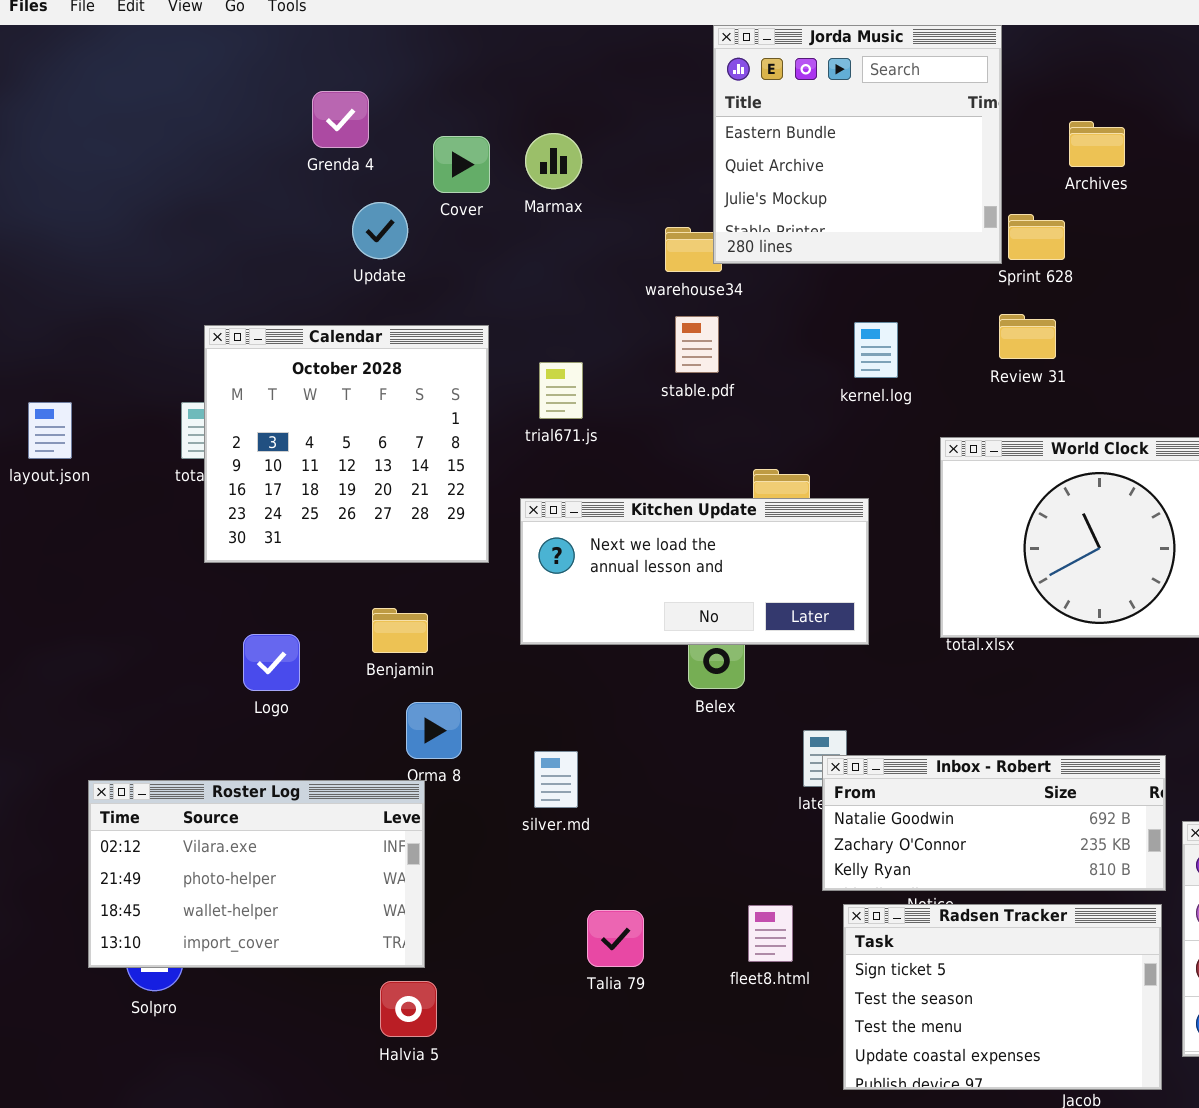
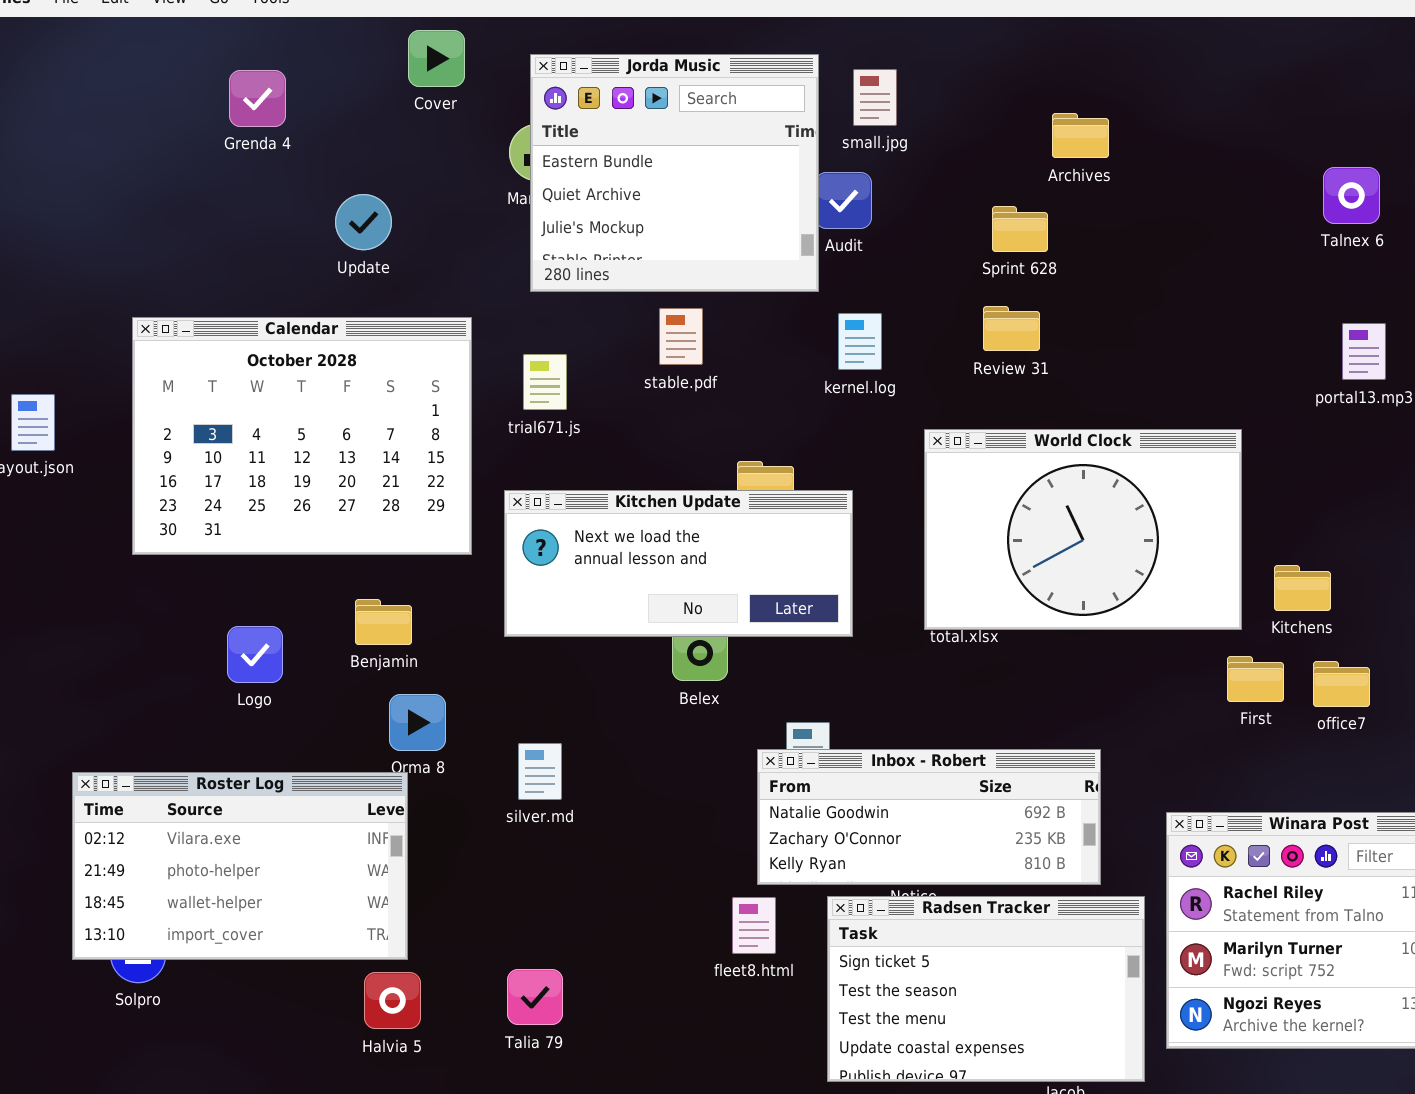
Jorda Music: [713,25,1002,264] -> [530,54,819,292], moved
Grenda 4: [312,91,369,148] -> [229,70,286,127], moved
Cover: [433,136,490,193] -> [408,30,465,87], moved
Calendar: [204,325,489,563] -> [132,317,472,555], resized
Inbox - Robert: [822,755,1166,891] -> [757,749,1101,885], moved
Talia 79: [587,910,644,967] -> [507,969,563,1025], moved

